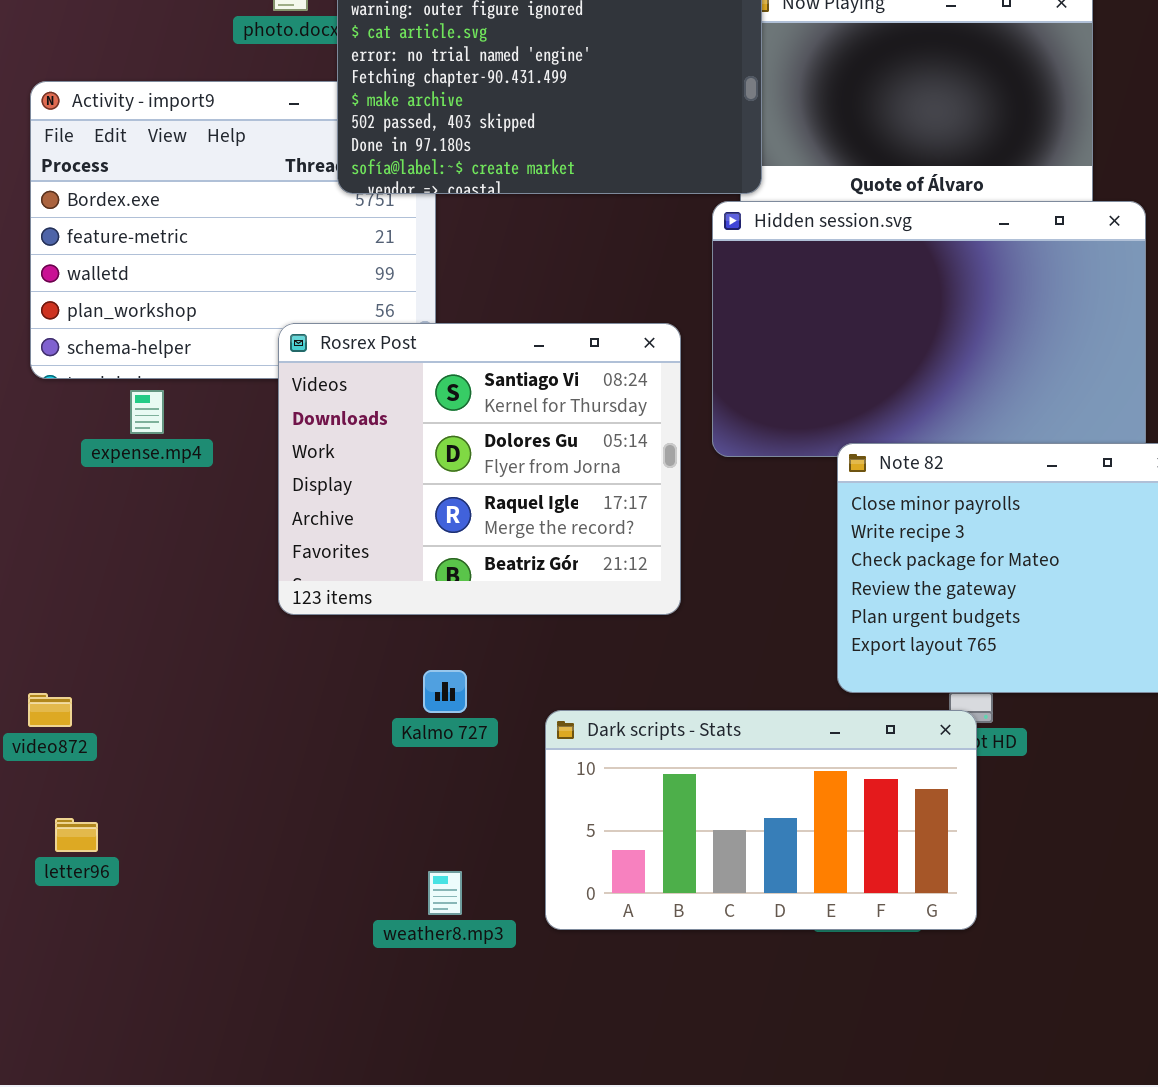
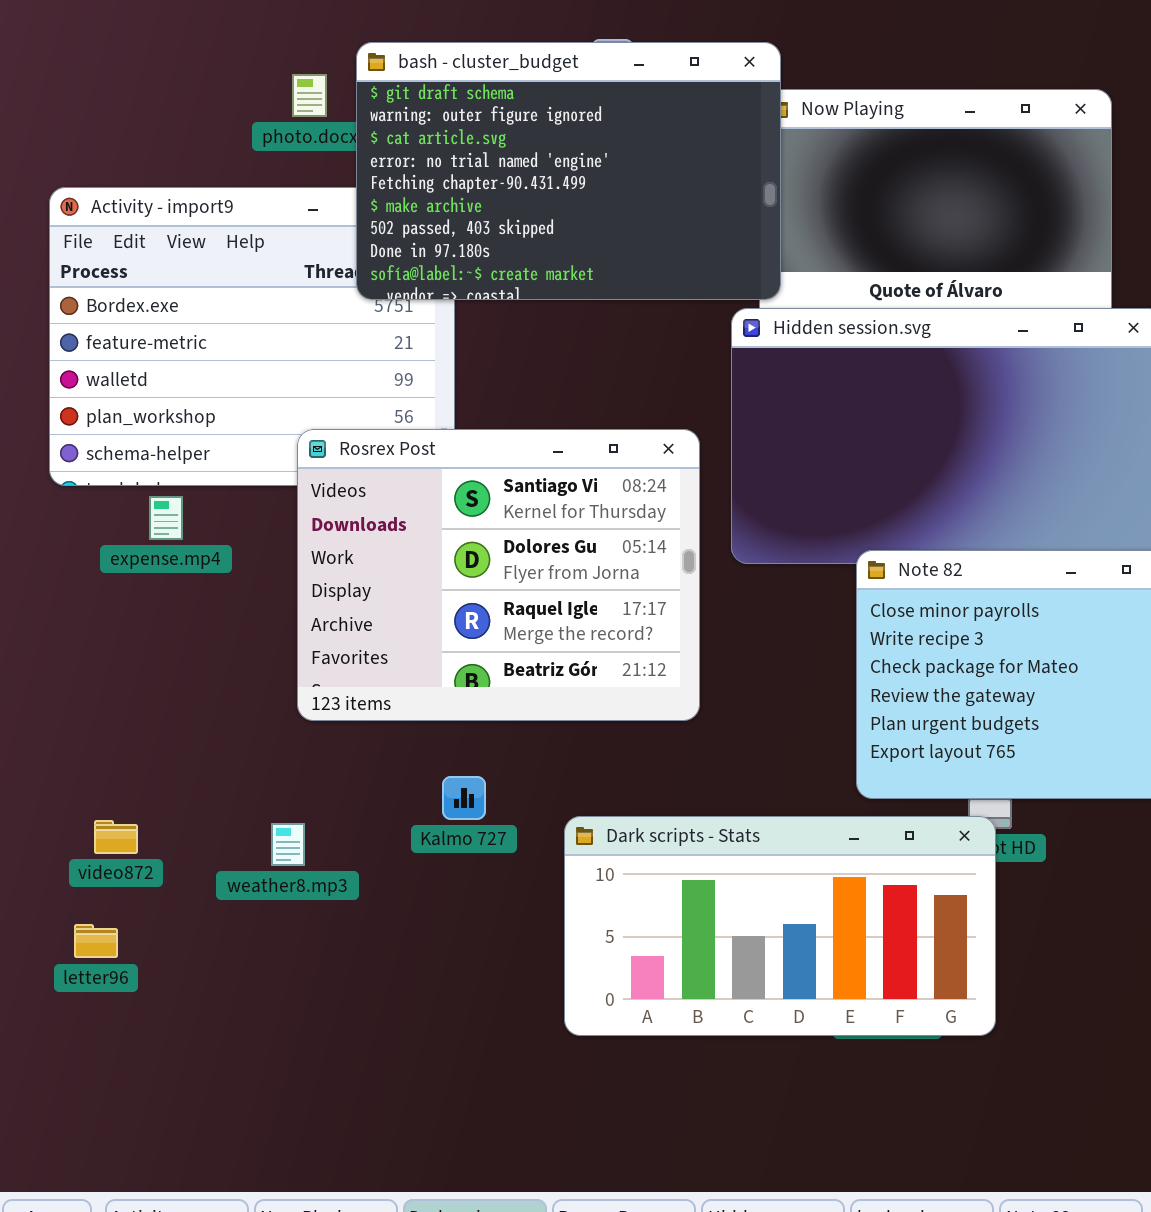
video872: [28,693,72,727] -> [94,820,138,854], moved
weather8.mp3: [428,871,462,915] -> [271,823,305,866], moved

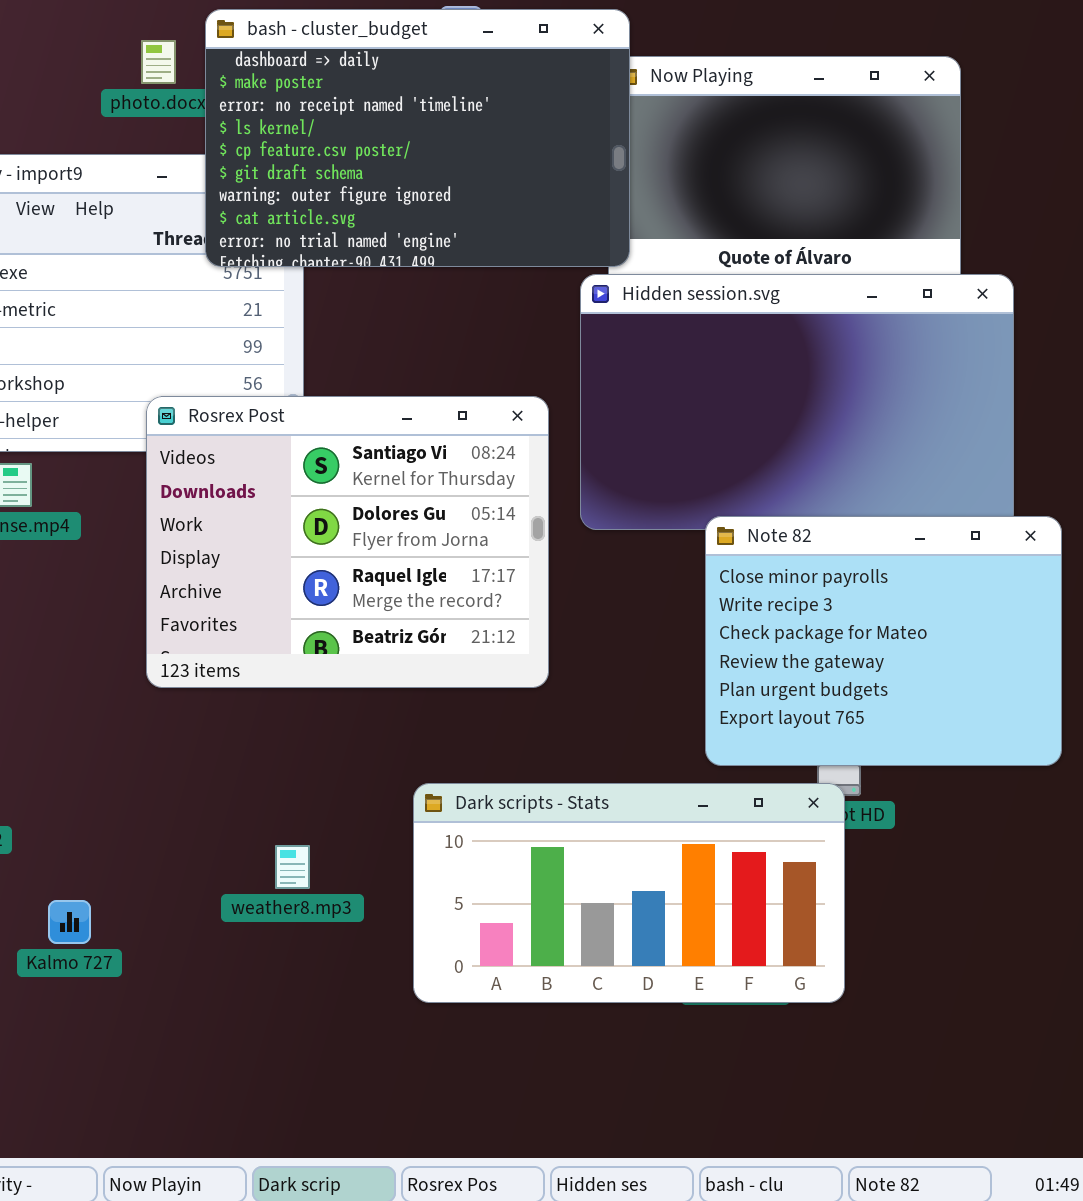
bash - cluster_budget: [356,42,781,300] -> [205,9,630,267], scrolled up 5 rows
Kalmo 727: [442,776,486,820] -> [48,900,91,944], moved
weather8.mp3: [271,823,305,866] -> [275,845,310,889], moved

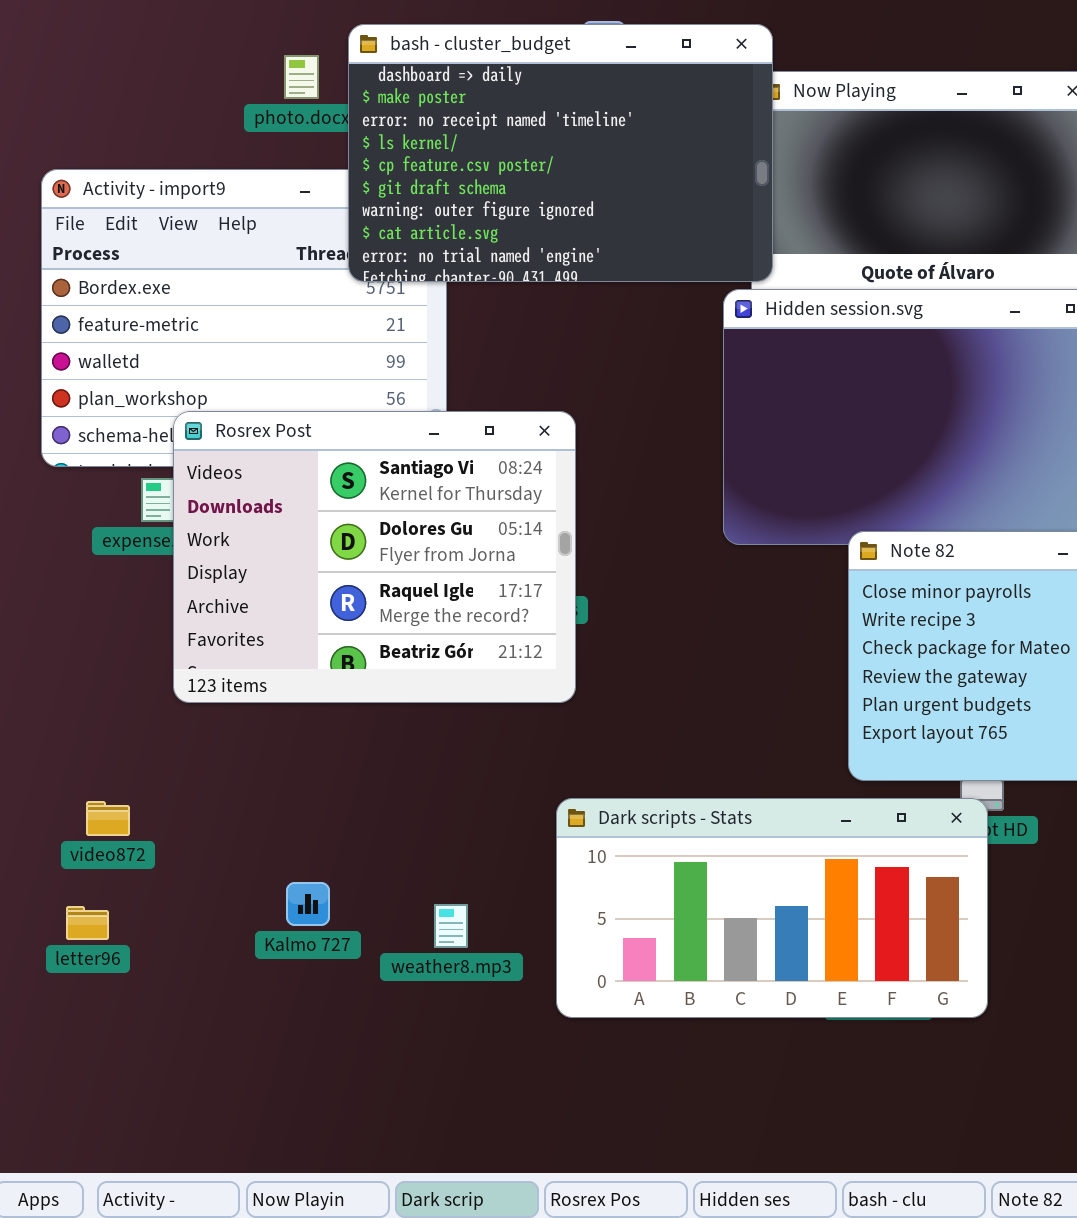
Rosrex Post: [146,396,549,688] -> [173,411,576,703], moved
weather8.mp3: [275,845,310,889] -> [434,904,468,948], moved
Kalmo 727: [48,900,91,944] -> [286,882,330,926], moved

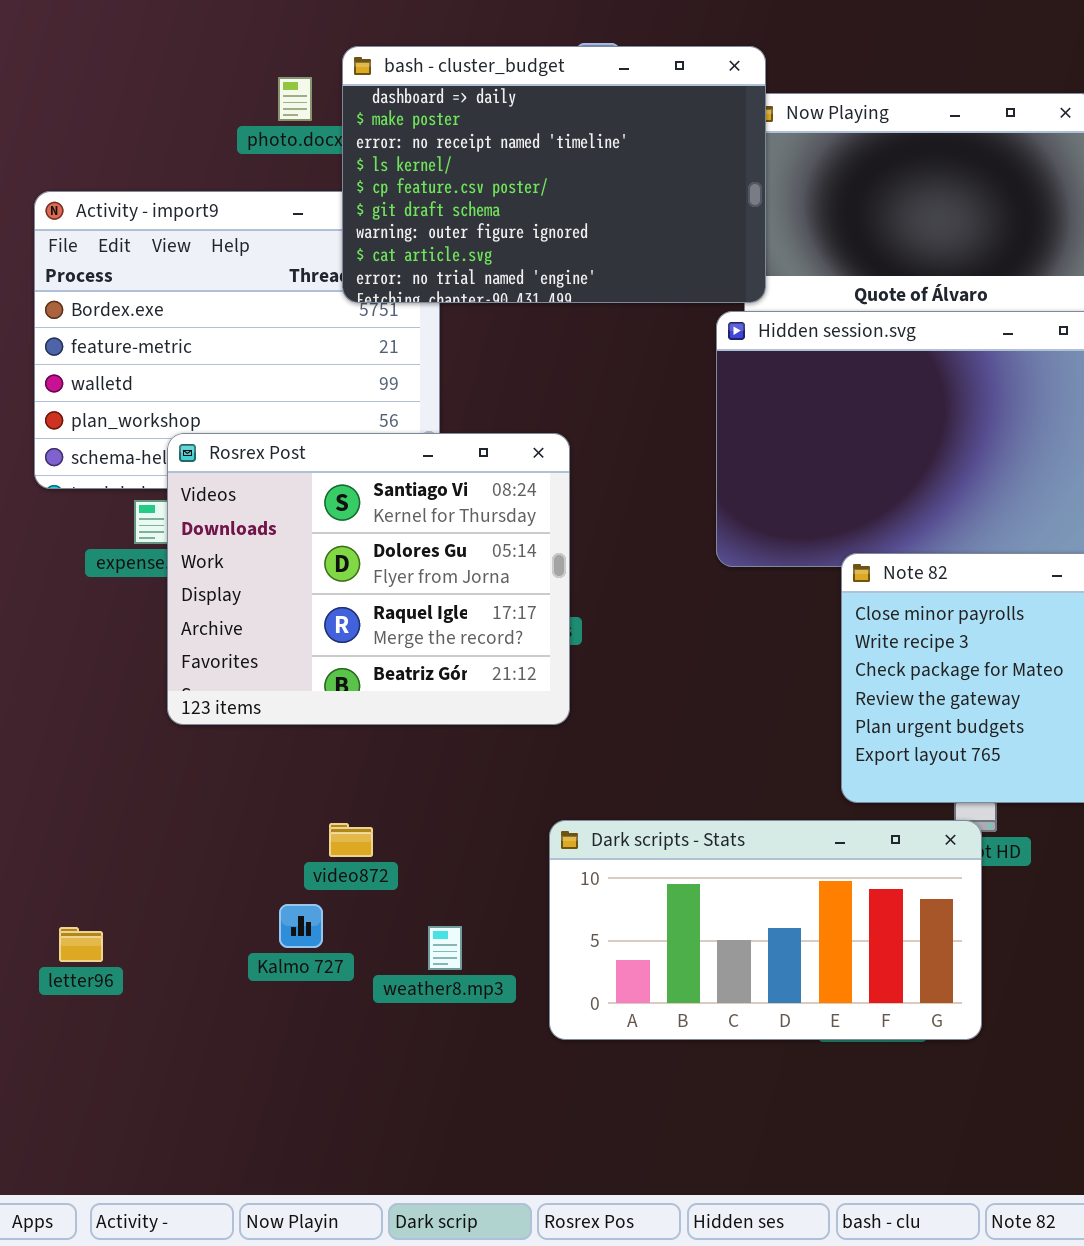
video872: [86,801,130,836] -> [329,823,373,857], moved

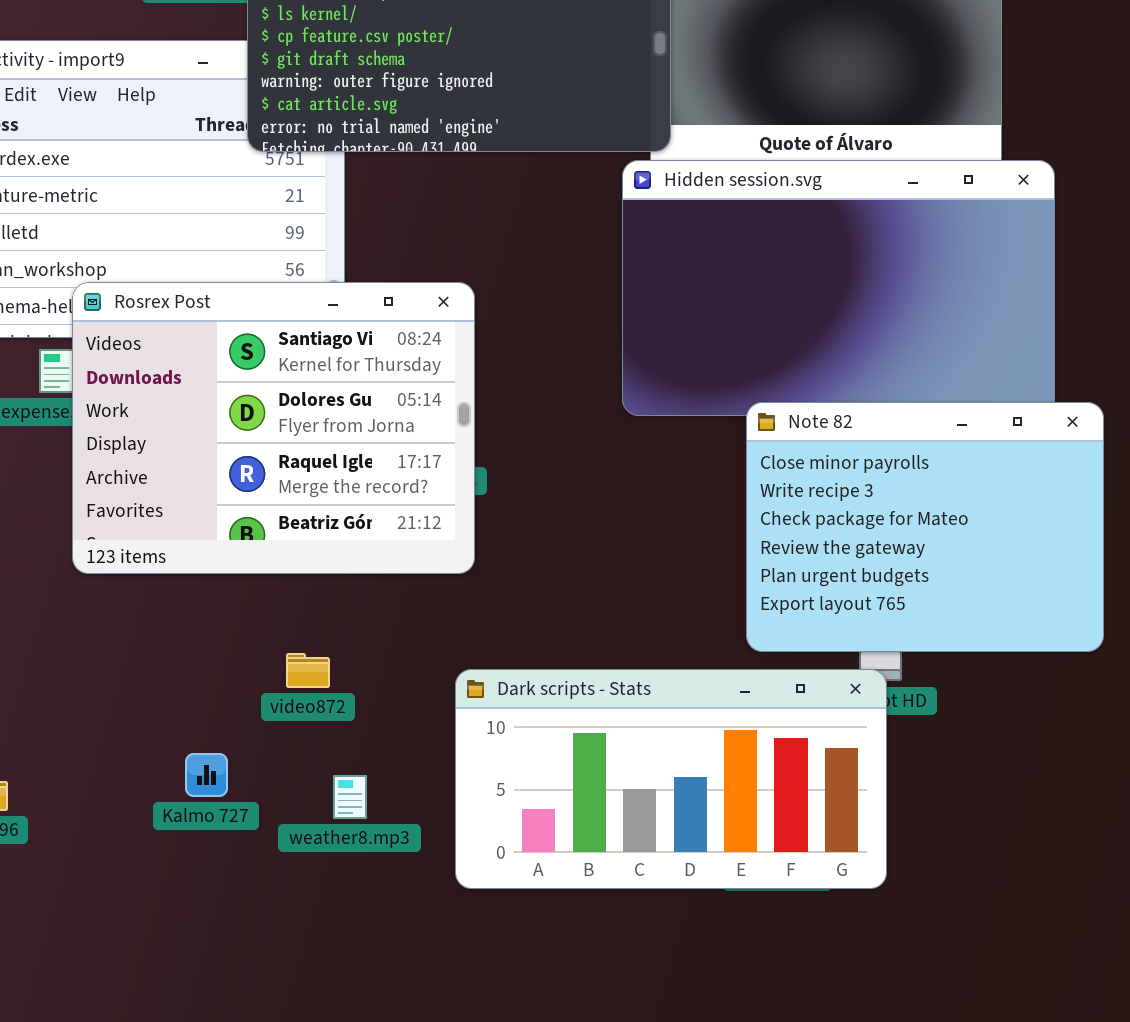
video872: [329,823,373,857] -> [286,653,330,688], moved

